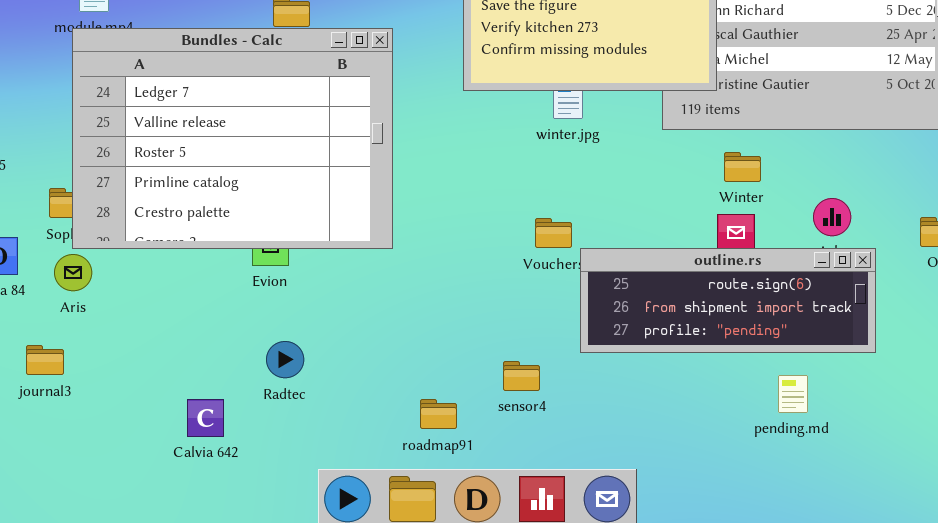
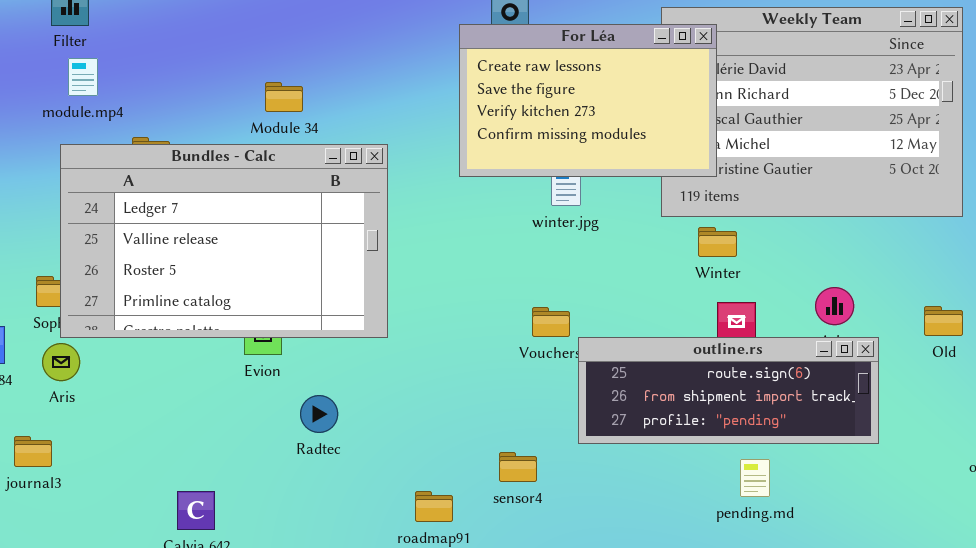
Bundles - Calc: [72,28,393,249] -> [60,144,388,338], resized
Winter: [724,152,761,182] -> [698,227,737,257], moved
Radtec: [266,341,304,378] -> [300,395,338,433], moved
pending.md: [778,375,808,413] -> [740,459,770,497], moved

